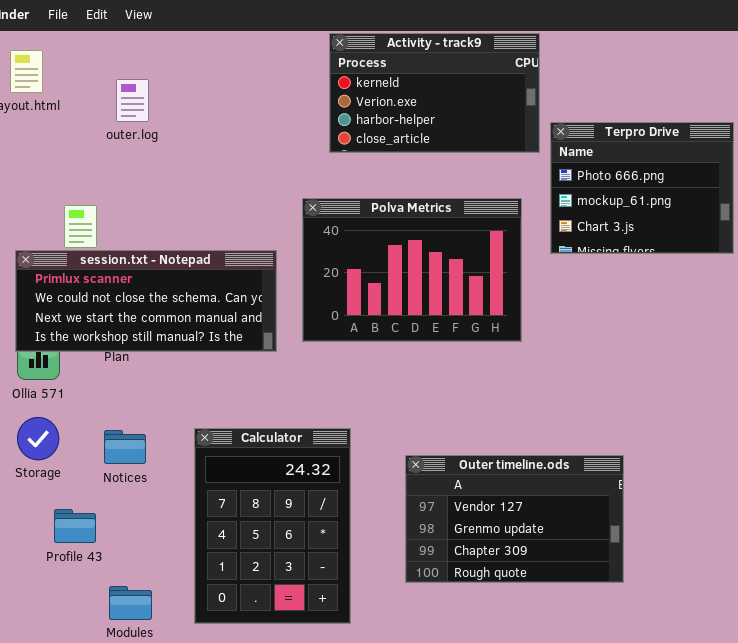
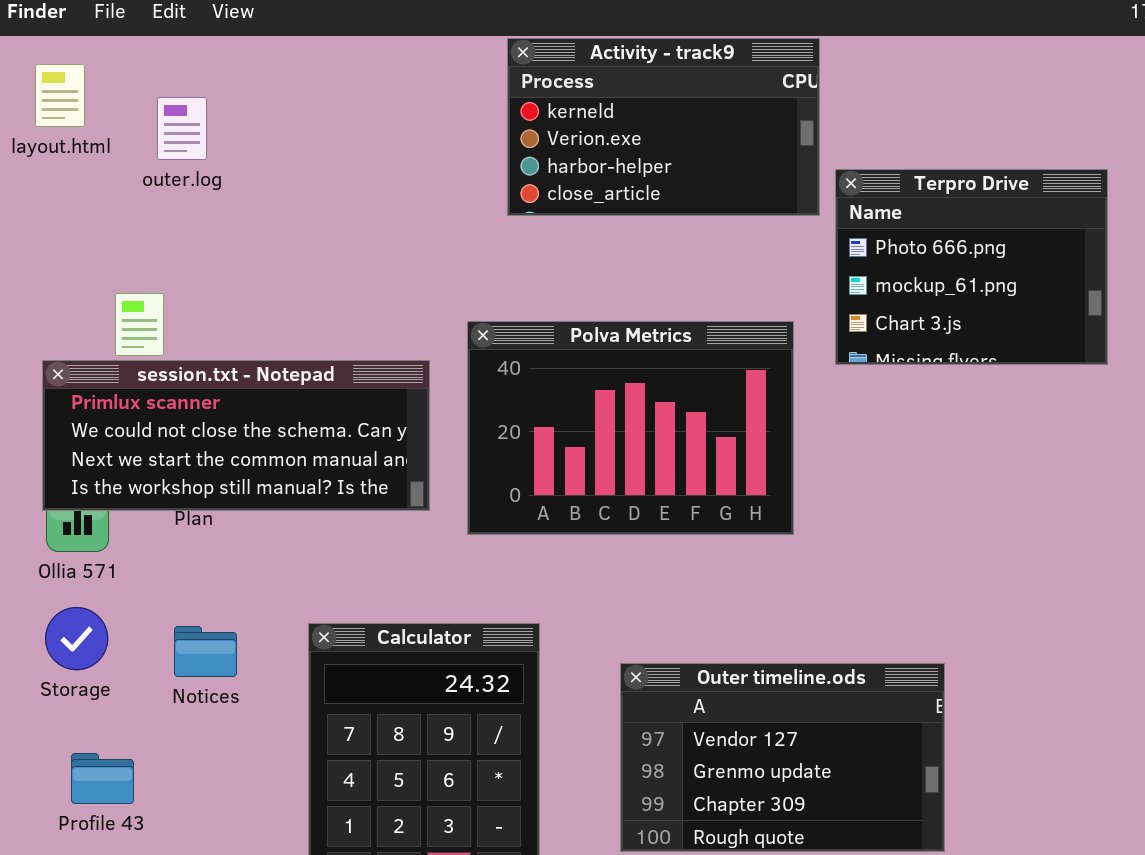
outer.log: [116,79,149,122] -> [157,97,207,160], moved
Polva Metrics: [302,198,522,342] -> [467,321,794,535], moved
Profile 43: [54,509,96,543] -> [71,753,134,804], moved

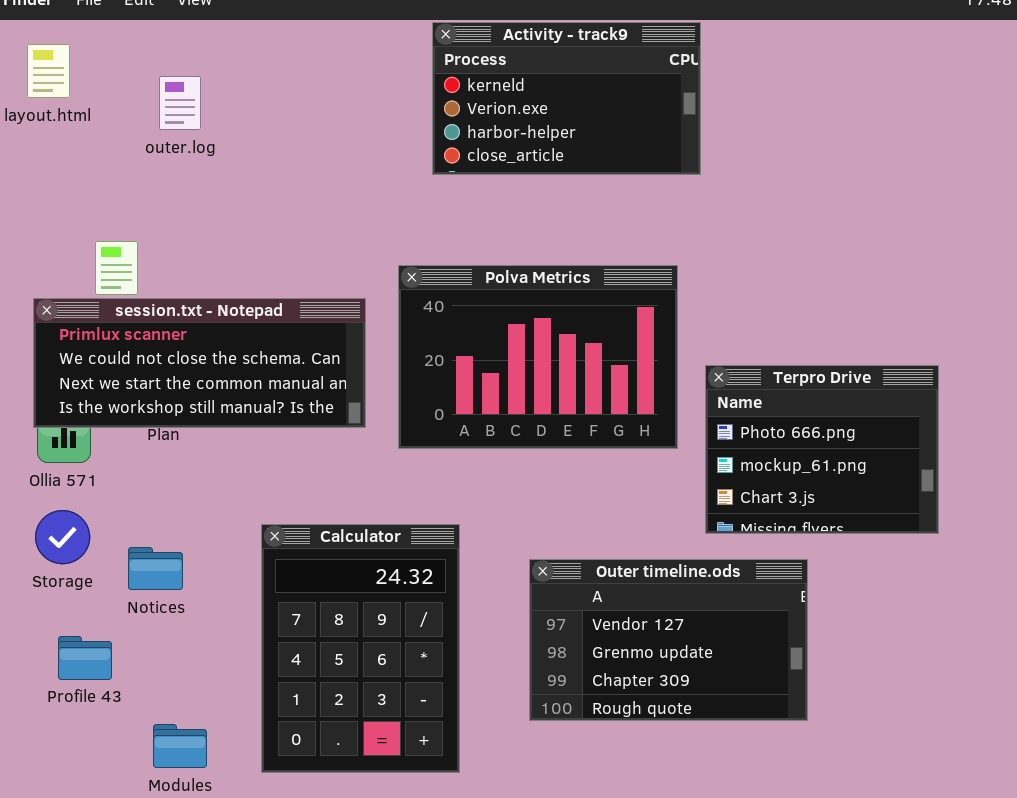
outer.log: [157,97,207,160] -> [159,76,201,130], moved
Terpro Drive: [835,169,1108,365] -> [705,365,939,534], moved
Notices: [174,626,237,677] -> [128,547,183,590], moved

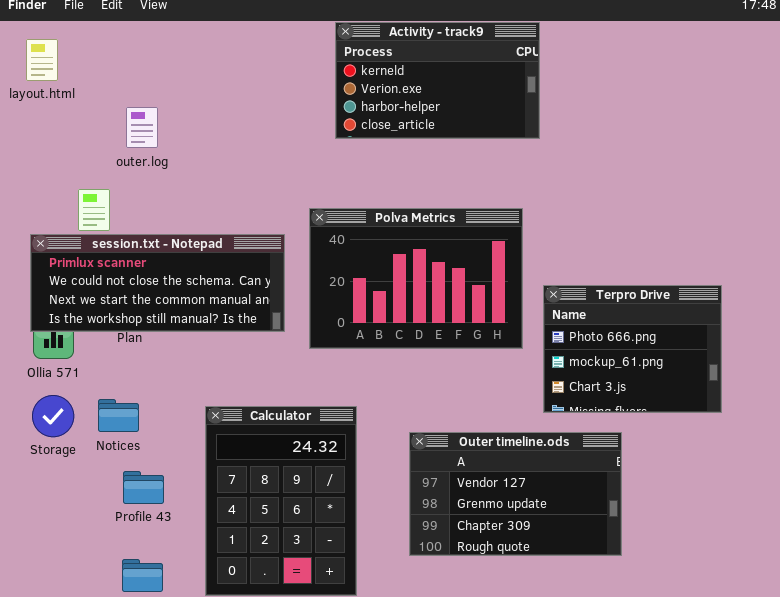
outer.log: [159,76,201,130] -> [126,107,158,148], moved
Notices: [128,547,183,590] -> [98,399,139,432], moved
Profile 43: [58,636,112,680] -> [123,471,164,504], moved

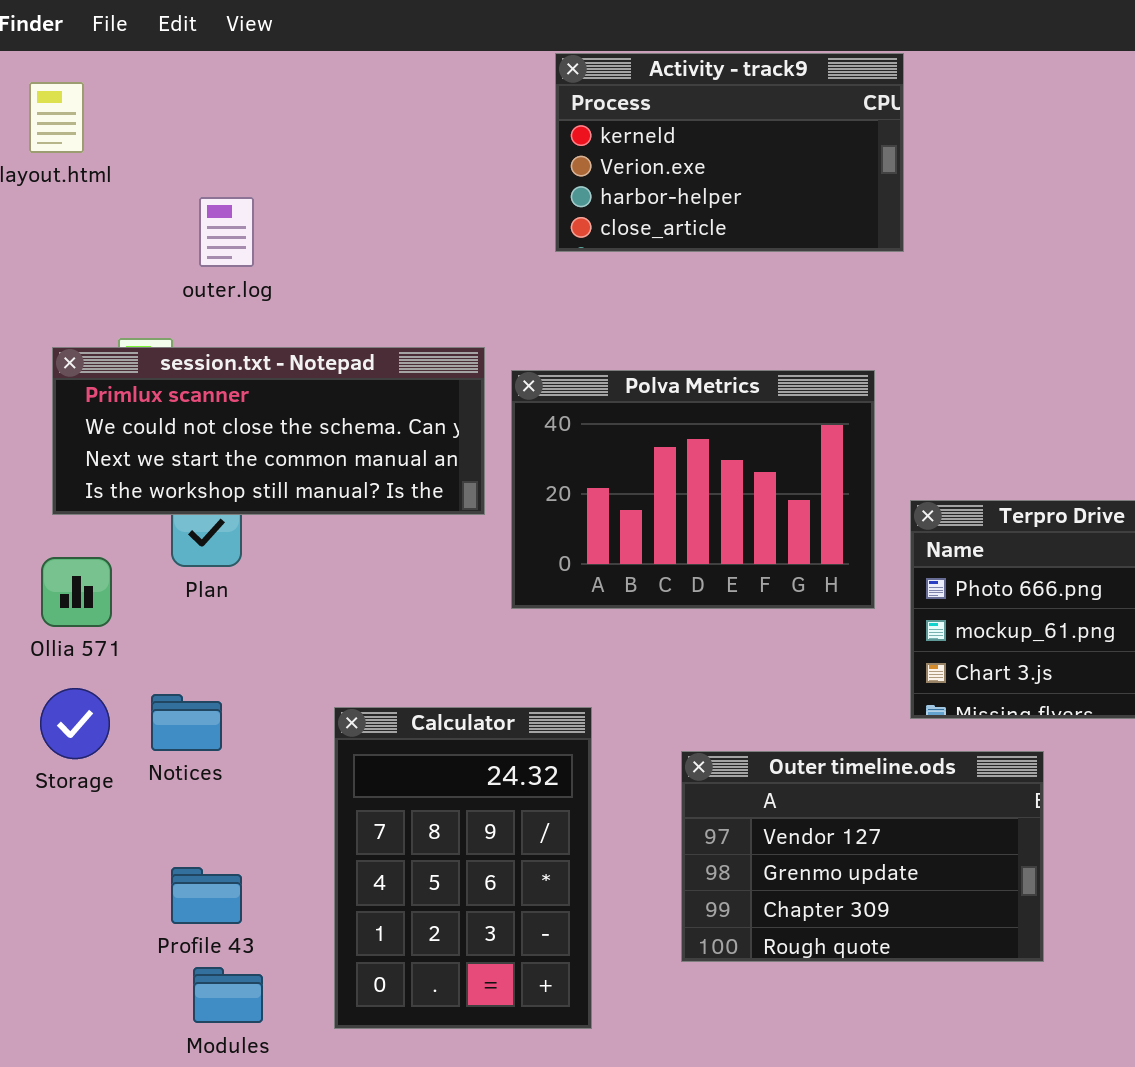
session.txt - Notepad: [30,234,285,332] -> [52,347,485,515], moved
Profile 43: [123,471,164,504] -> [171,867,242,924], moved

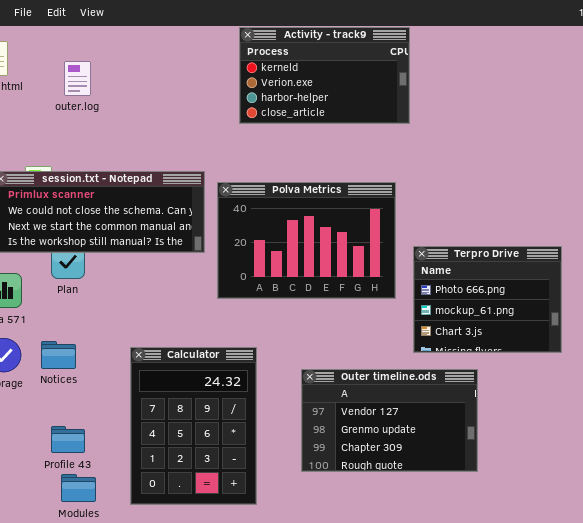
outer.log: [199,197,254,267] -> [64,61,91,96], moved

